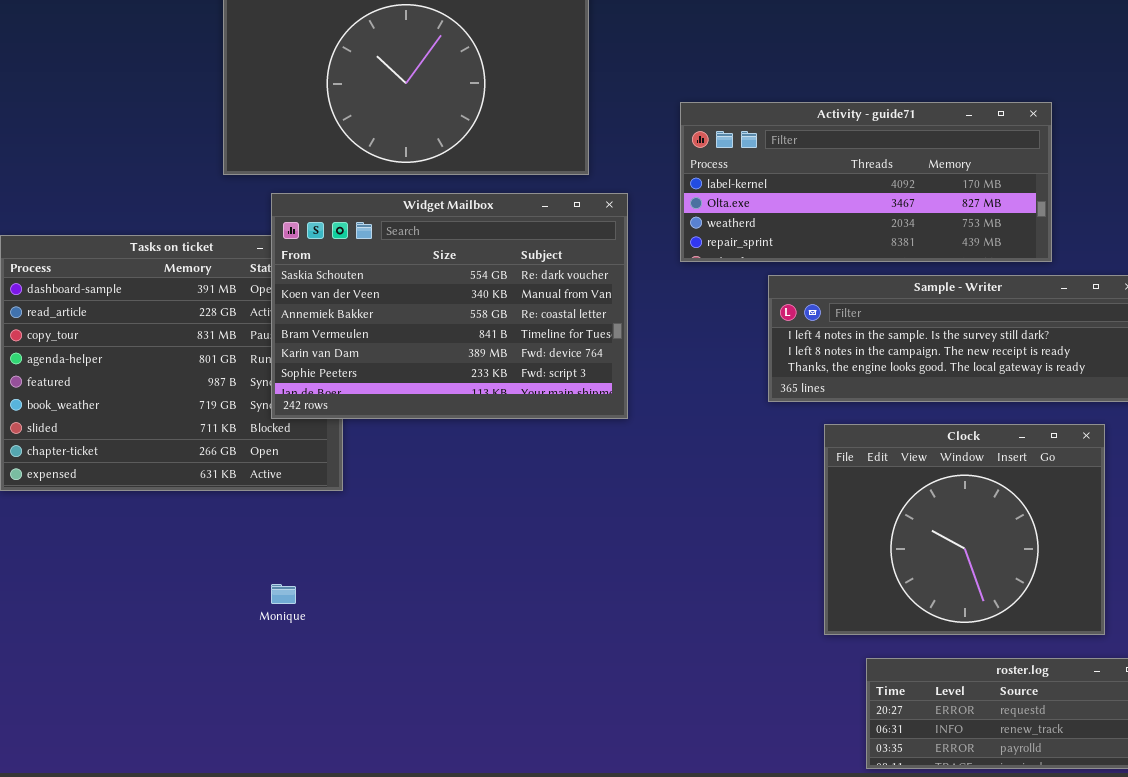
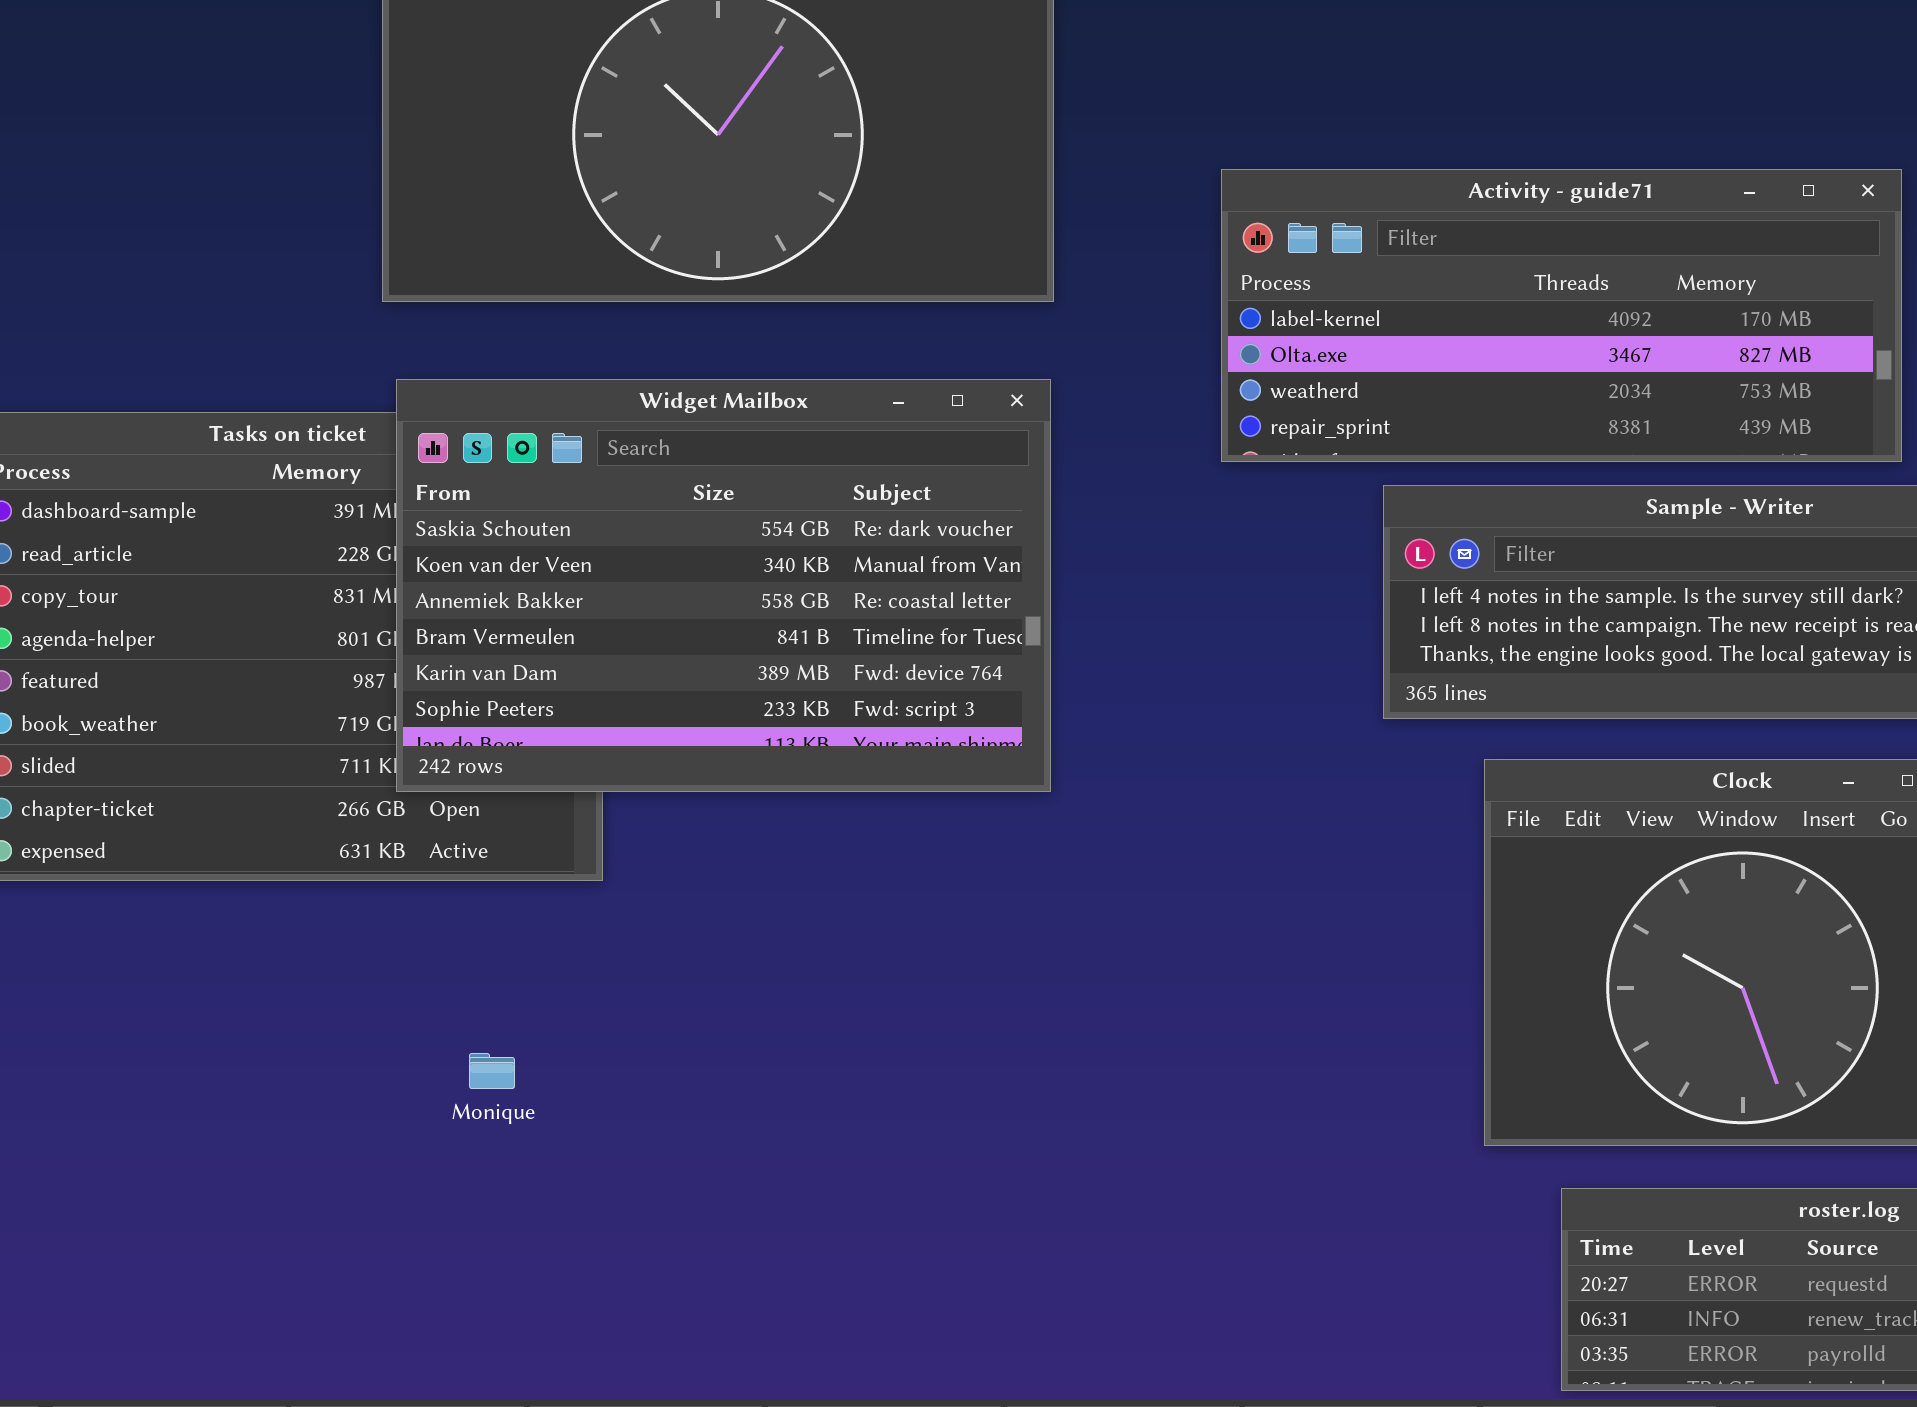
Widget Mailbox: [271,193,628,419] -> [396,379,1051,792], moved

